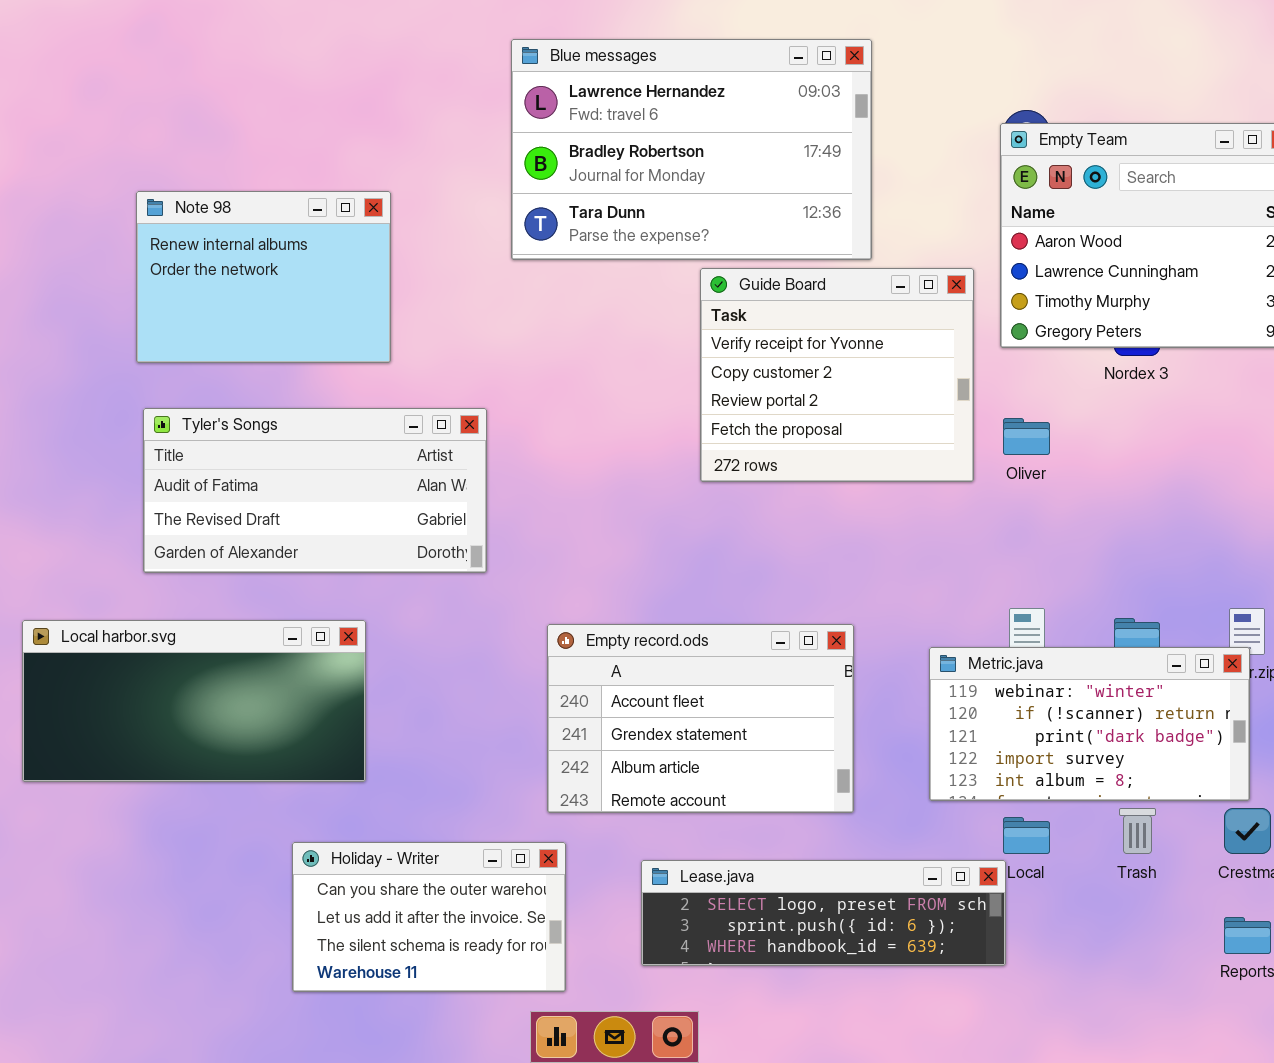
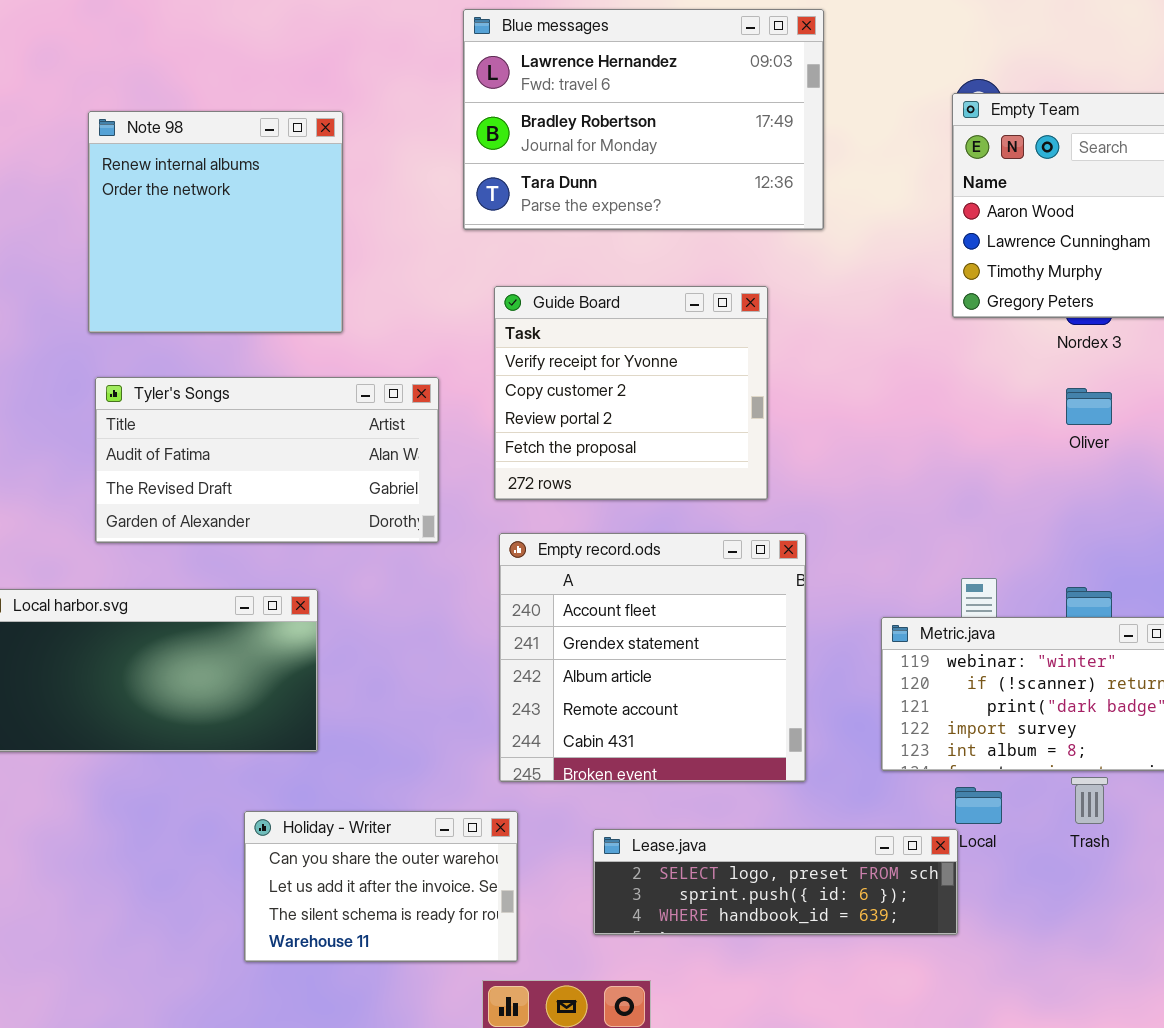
Note 98: [136,191,391,363] -> [88,111,343,333], resized
Guide Board: [700,268,974,482] -> [494,286,768,500], moved
Oliver: [1003,418,1050,455] -> [1066,388,1112,425], moved
Empty record.ods: [547,624,854,813] -> [499,533,806,782], resized

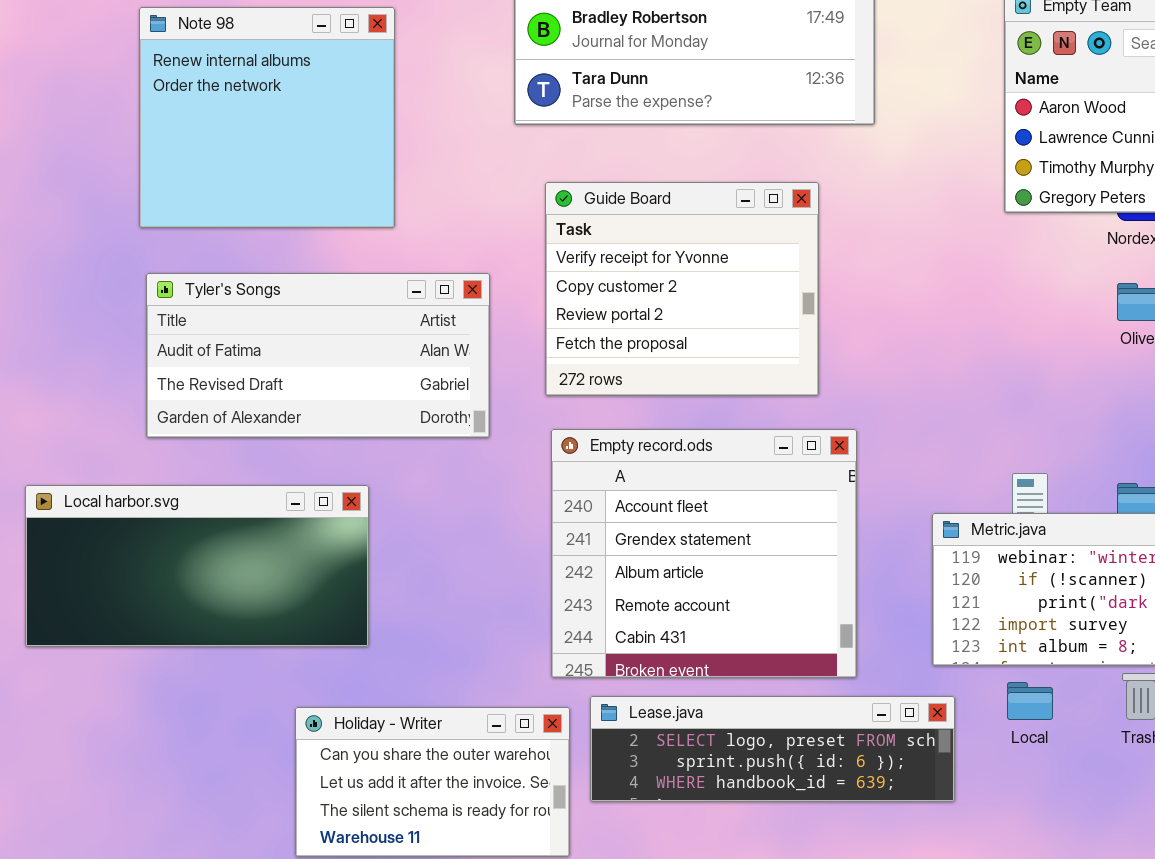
Lease.java: [593,829,958,935] -> [590,696,955,802], moved

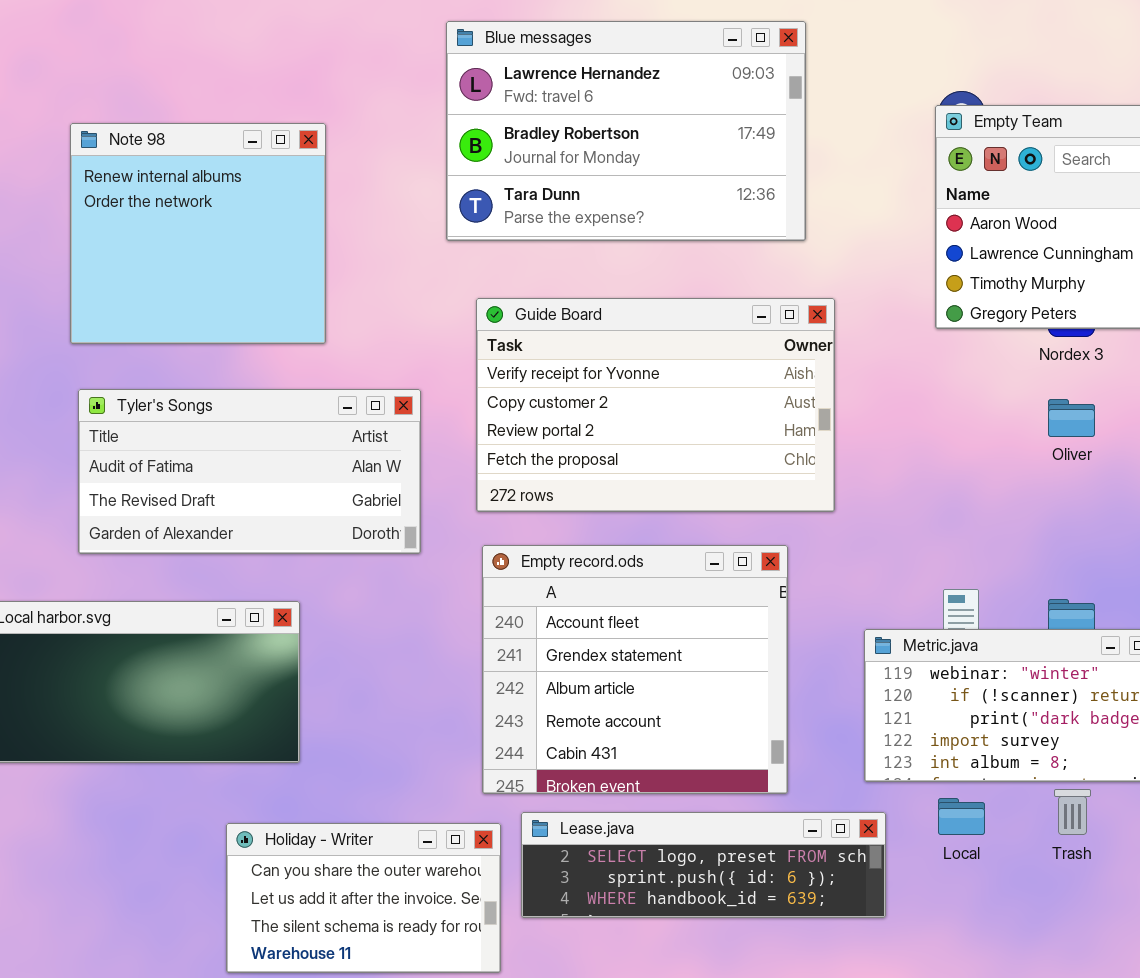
Guide Board: [545,182,819,396] -> [476,298,835,512], resized

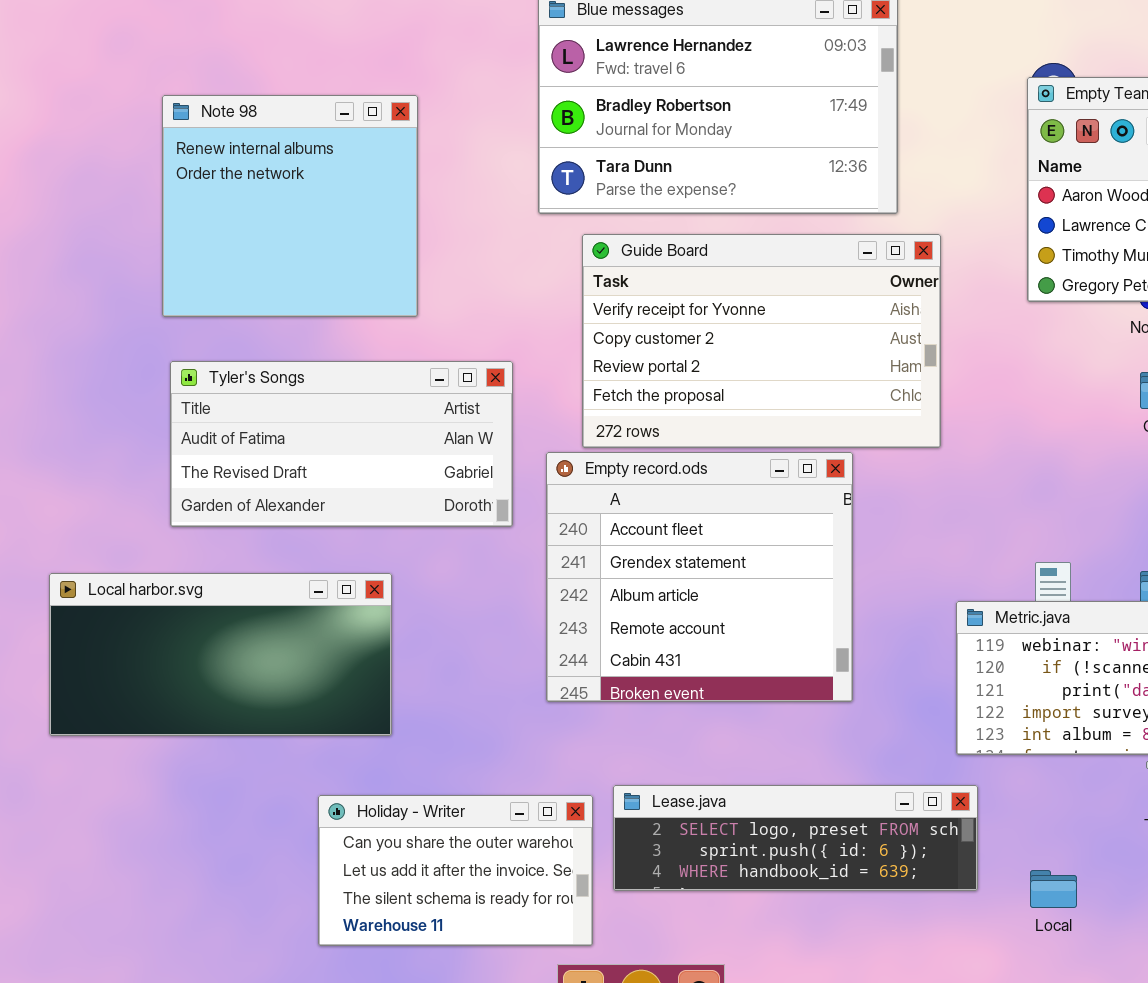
Guide Board: [476,298,835,512] -> [582,234,941,448], moved
Empty record.ods: [482,545,788,794] -> [546,452,853,702], moved
Local: [938,798,985,835] -> [1030,870,1077,908], moved

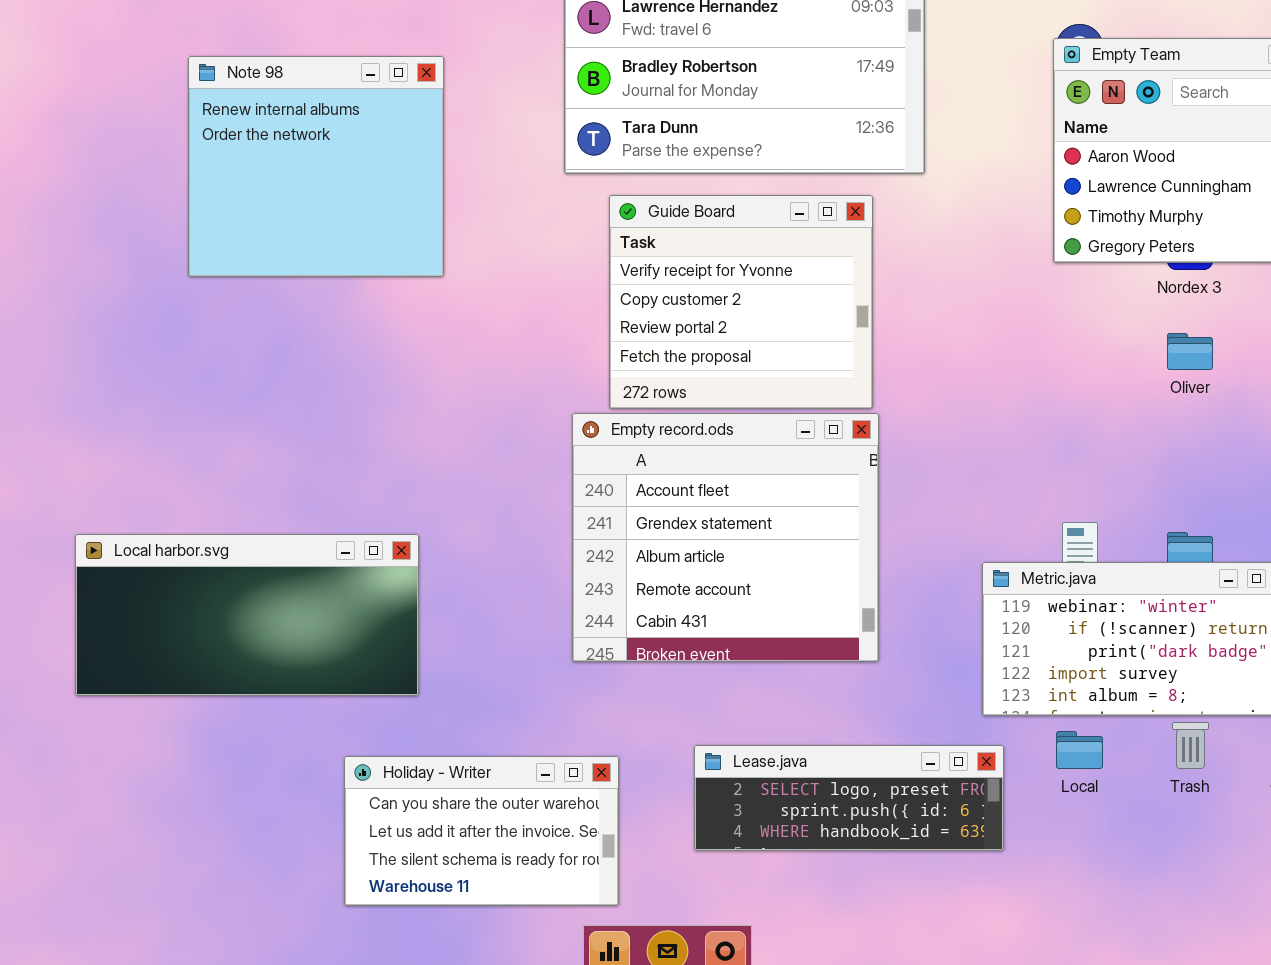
Guide Board: [582,234,941,448] -> [609,195,873,409], resized
Tyler's Songs: [170,361,513,527] -> none, closed
Lease.java: [613,785,978,891] -> [694,745,1004,851], resized
Local: [1030,870,1077,908] -> [1056,731,1103,769], moved

